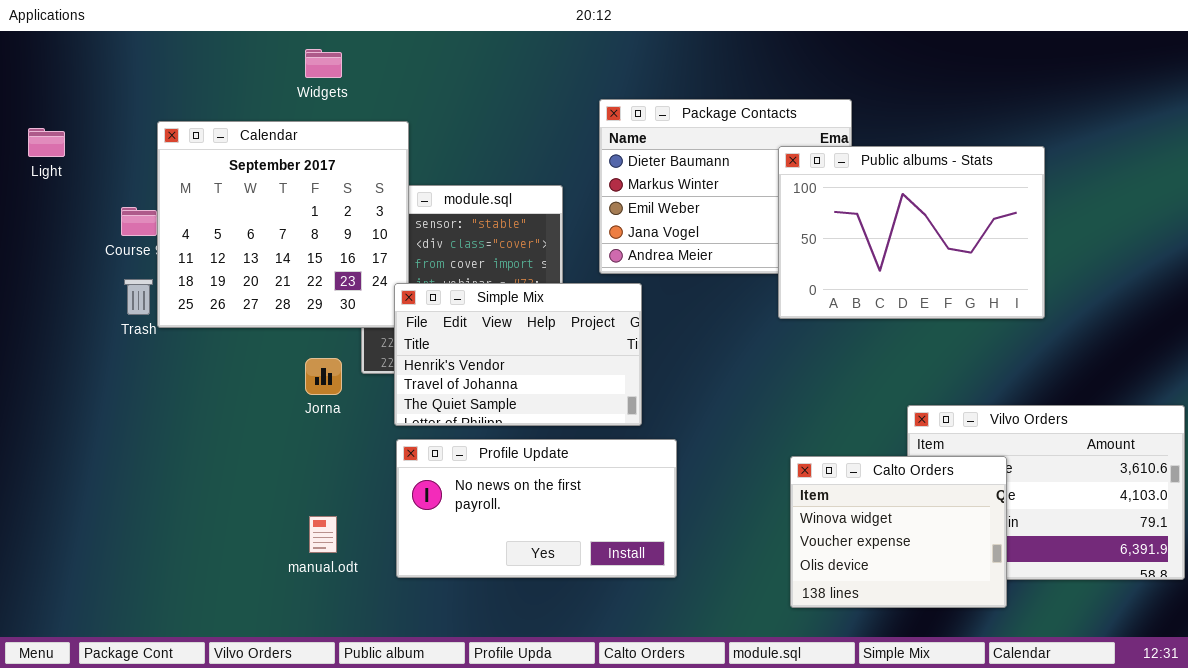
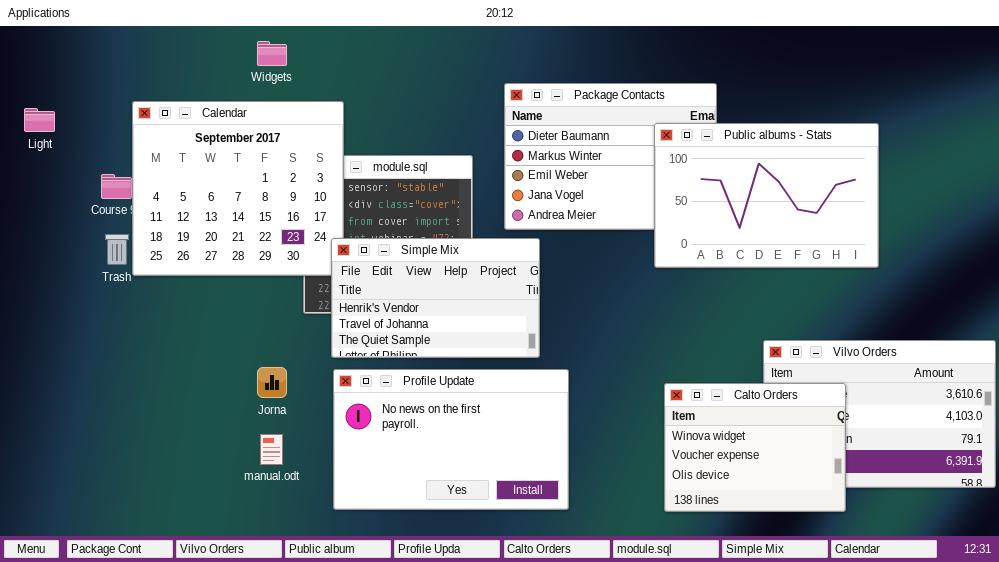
Jorna: [305,358,342,395] -> [257,367,287,398], moved
Profile Update: [396,439,677,578] -> [333,369,569,510], resized

